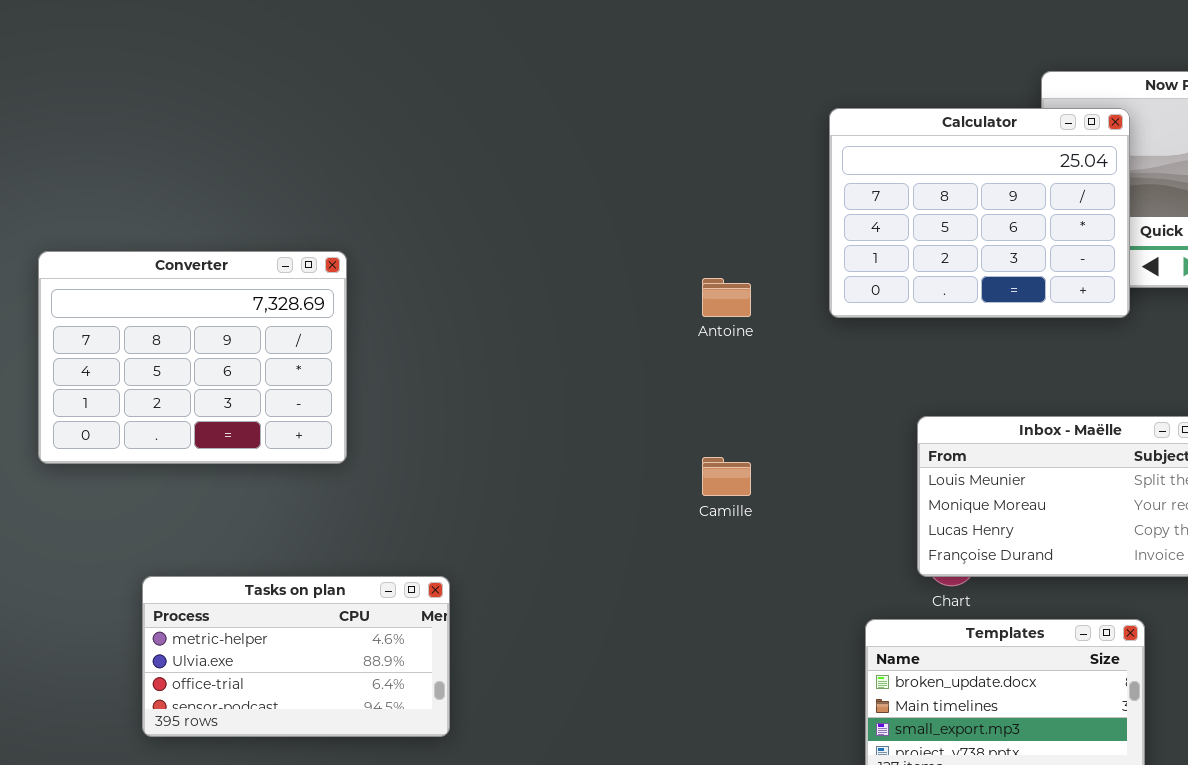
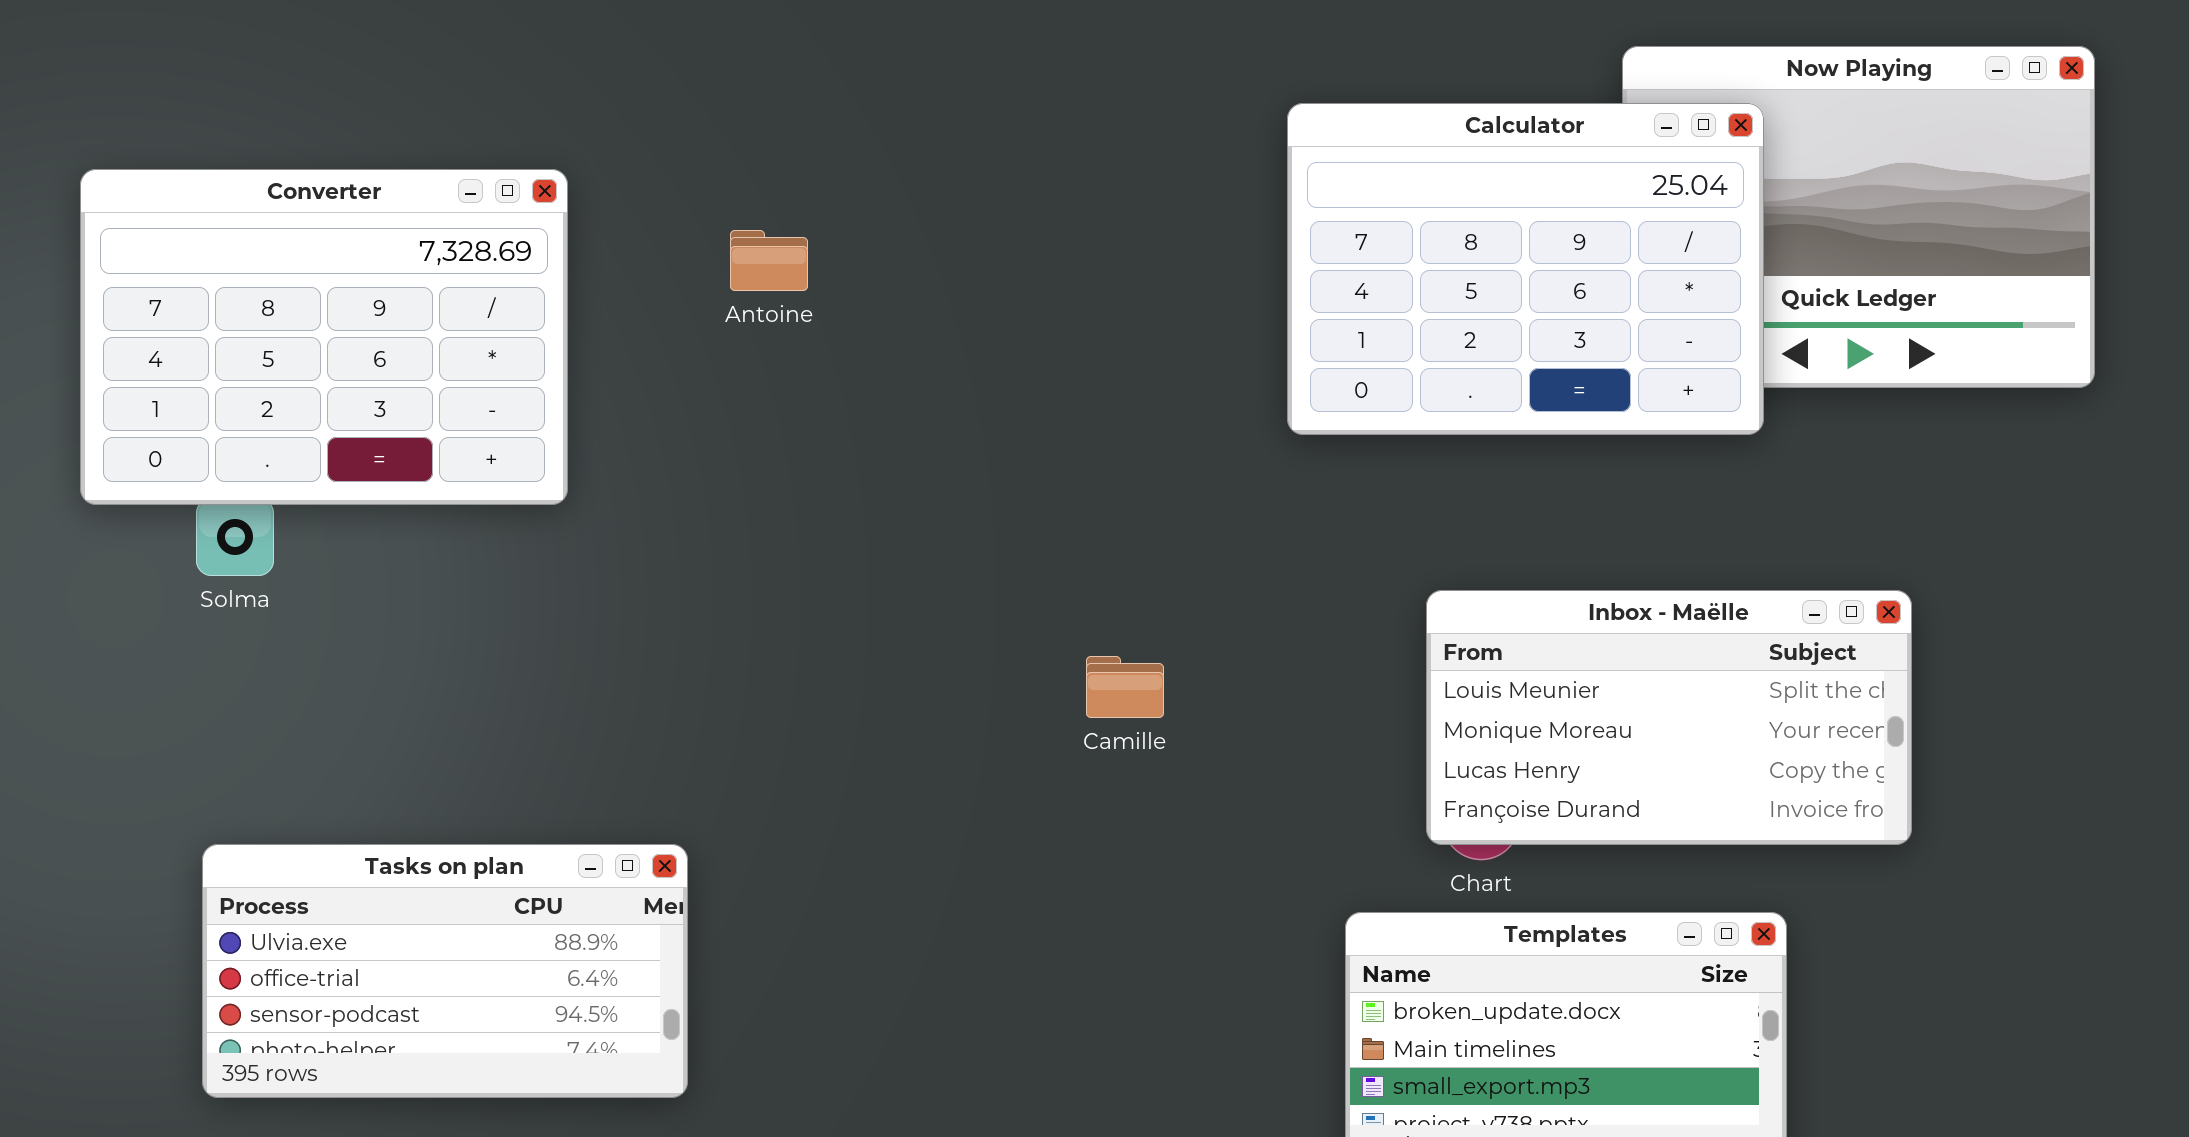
Converter: [38,251,347,464] -> [80,169,568,505], moved
Antoine: [702,278,751,317] -> [730,230,808,291], moved
Tasks on plan: [142,576,450,737] -> [202,844,688,1098], scrolled down 1 row

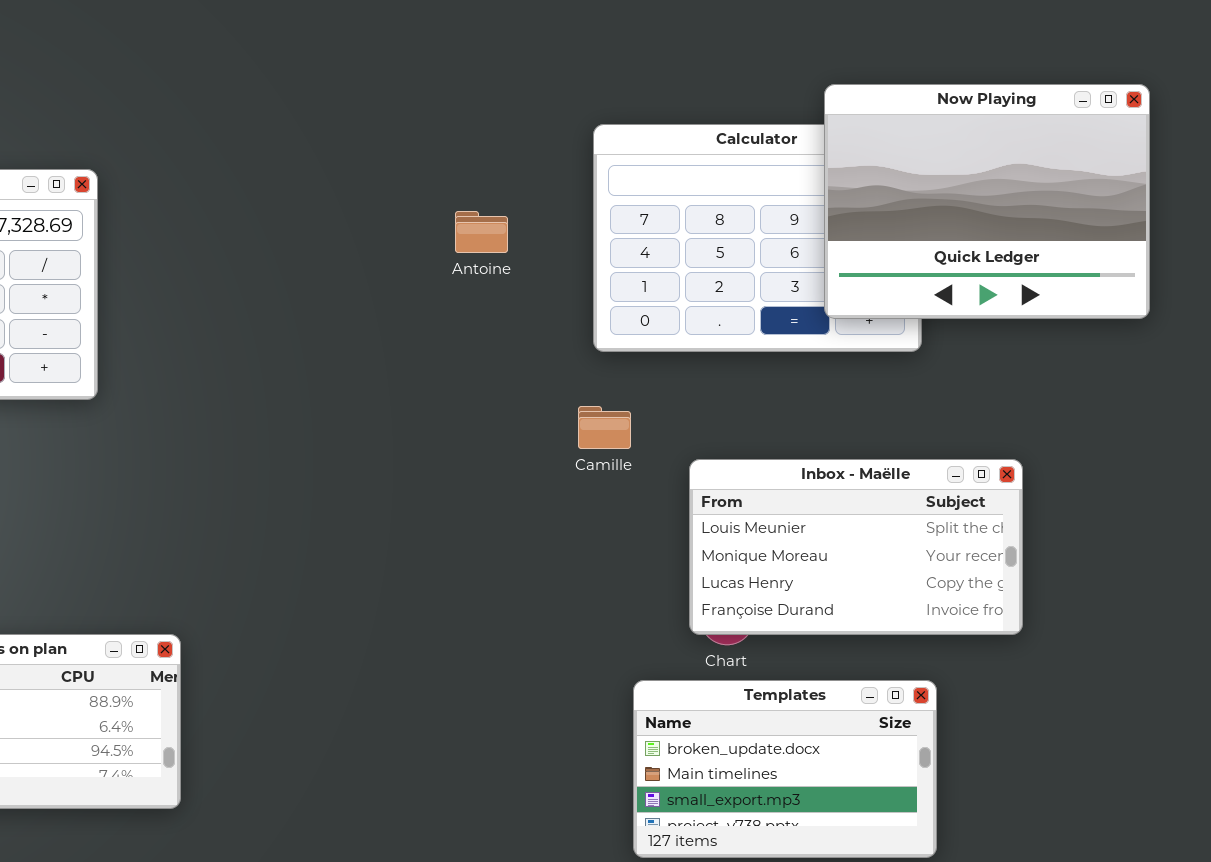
Now Playing: [1622,46,2095,388] -> [824,84,1150,319], raised
Antoine: [730,230,808,291] -> [455,211,508,253], moved
Camille: [1086,656,1164,718] -> [578,406,631,449], moved

